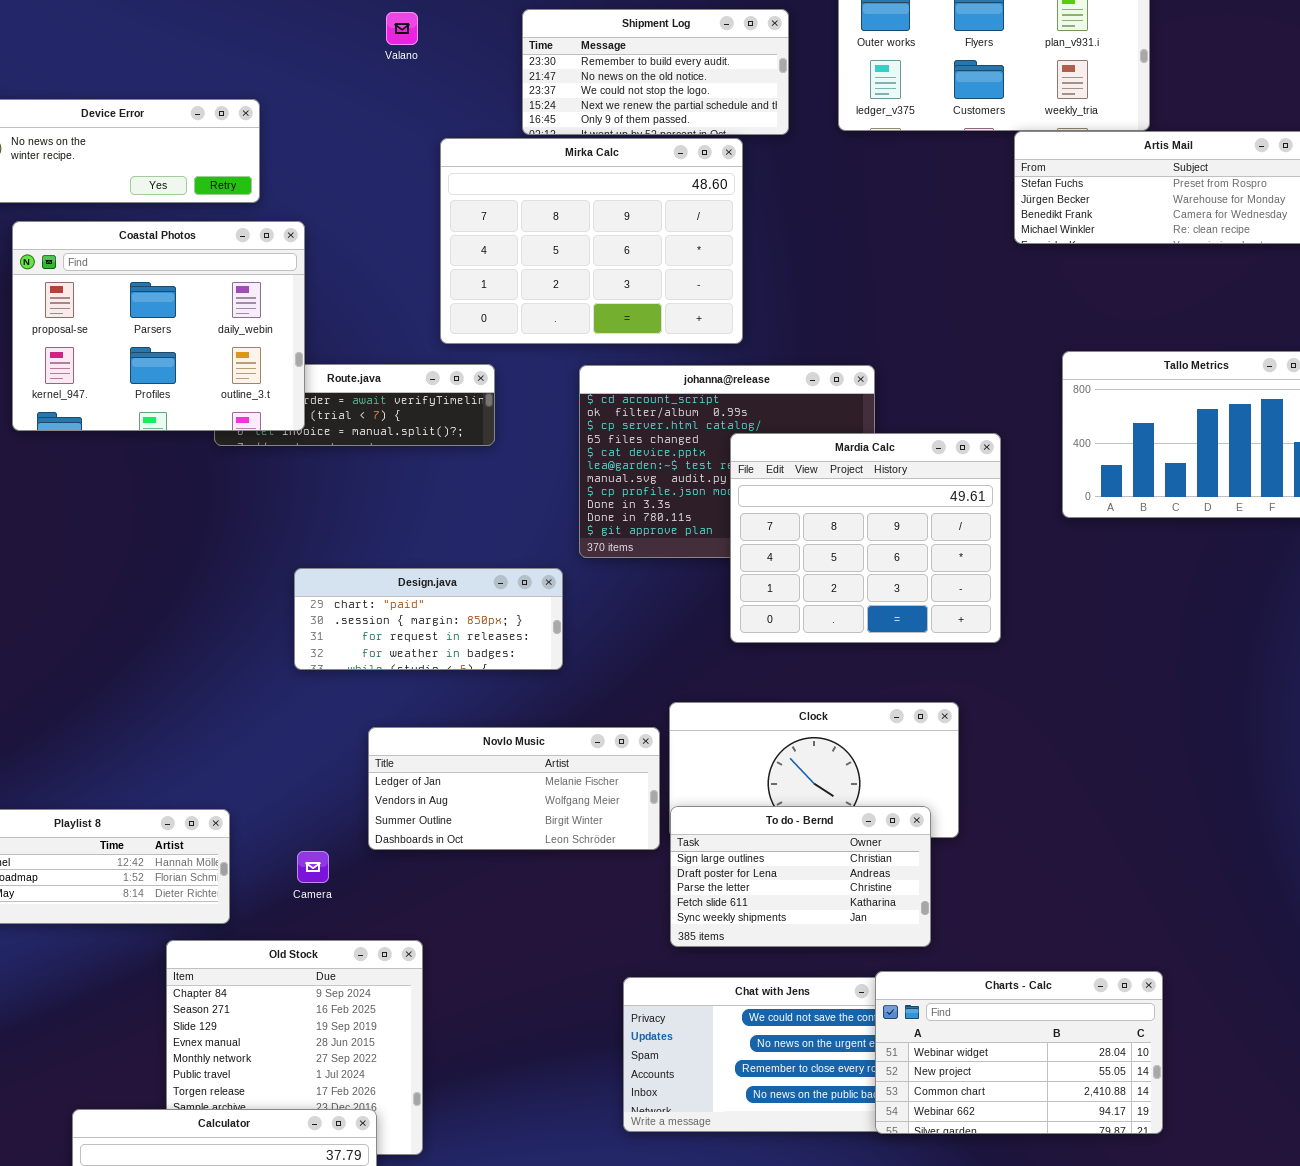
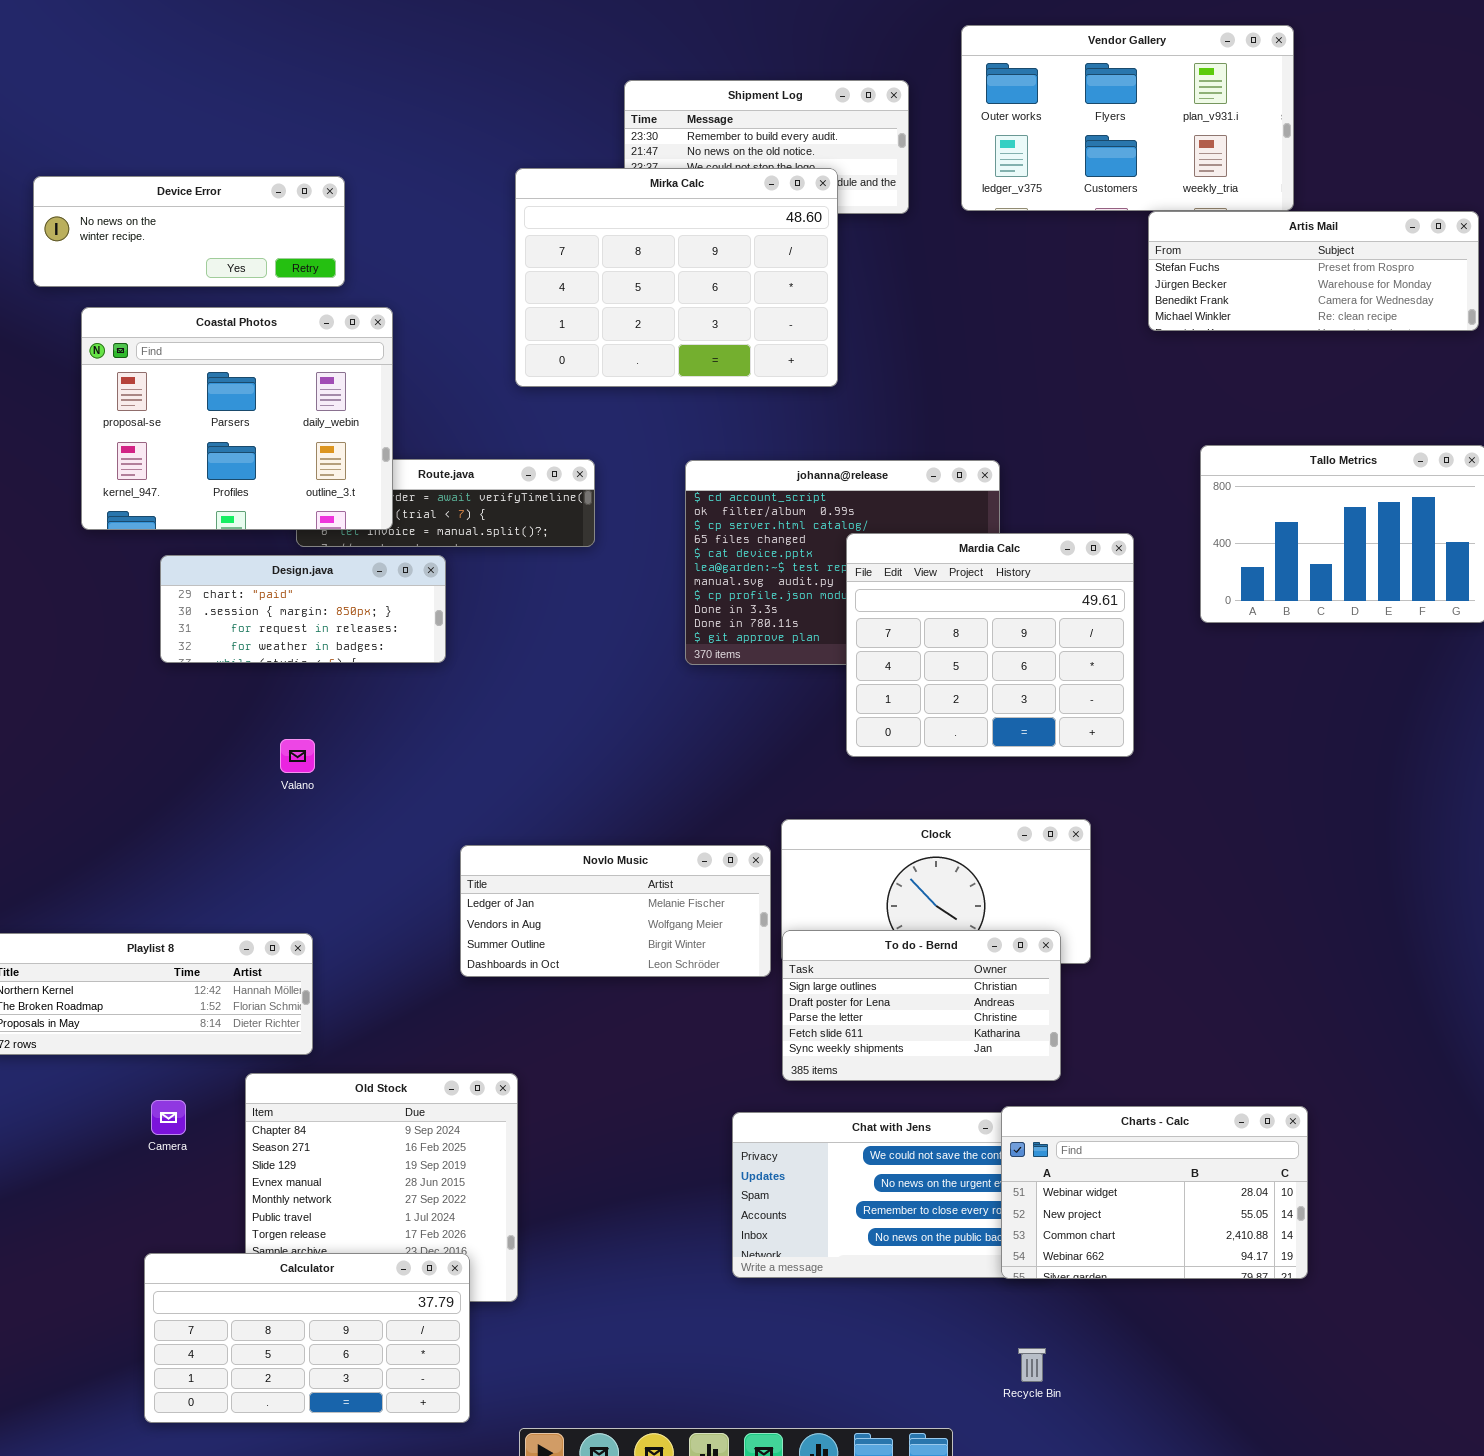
Valano: [386,12,418,45] -> [280,739,315,773], moved
Mirka Calc: [440,138,743,344] -> [515,168,838,387], moved
Design.java: [294,568,563,670] -> [160,555,446,663], moved
Camera: [297,851,329,883] -> [151,1100,186,1135], moved

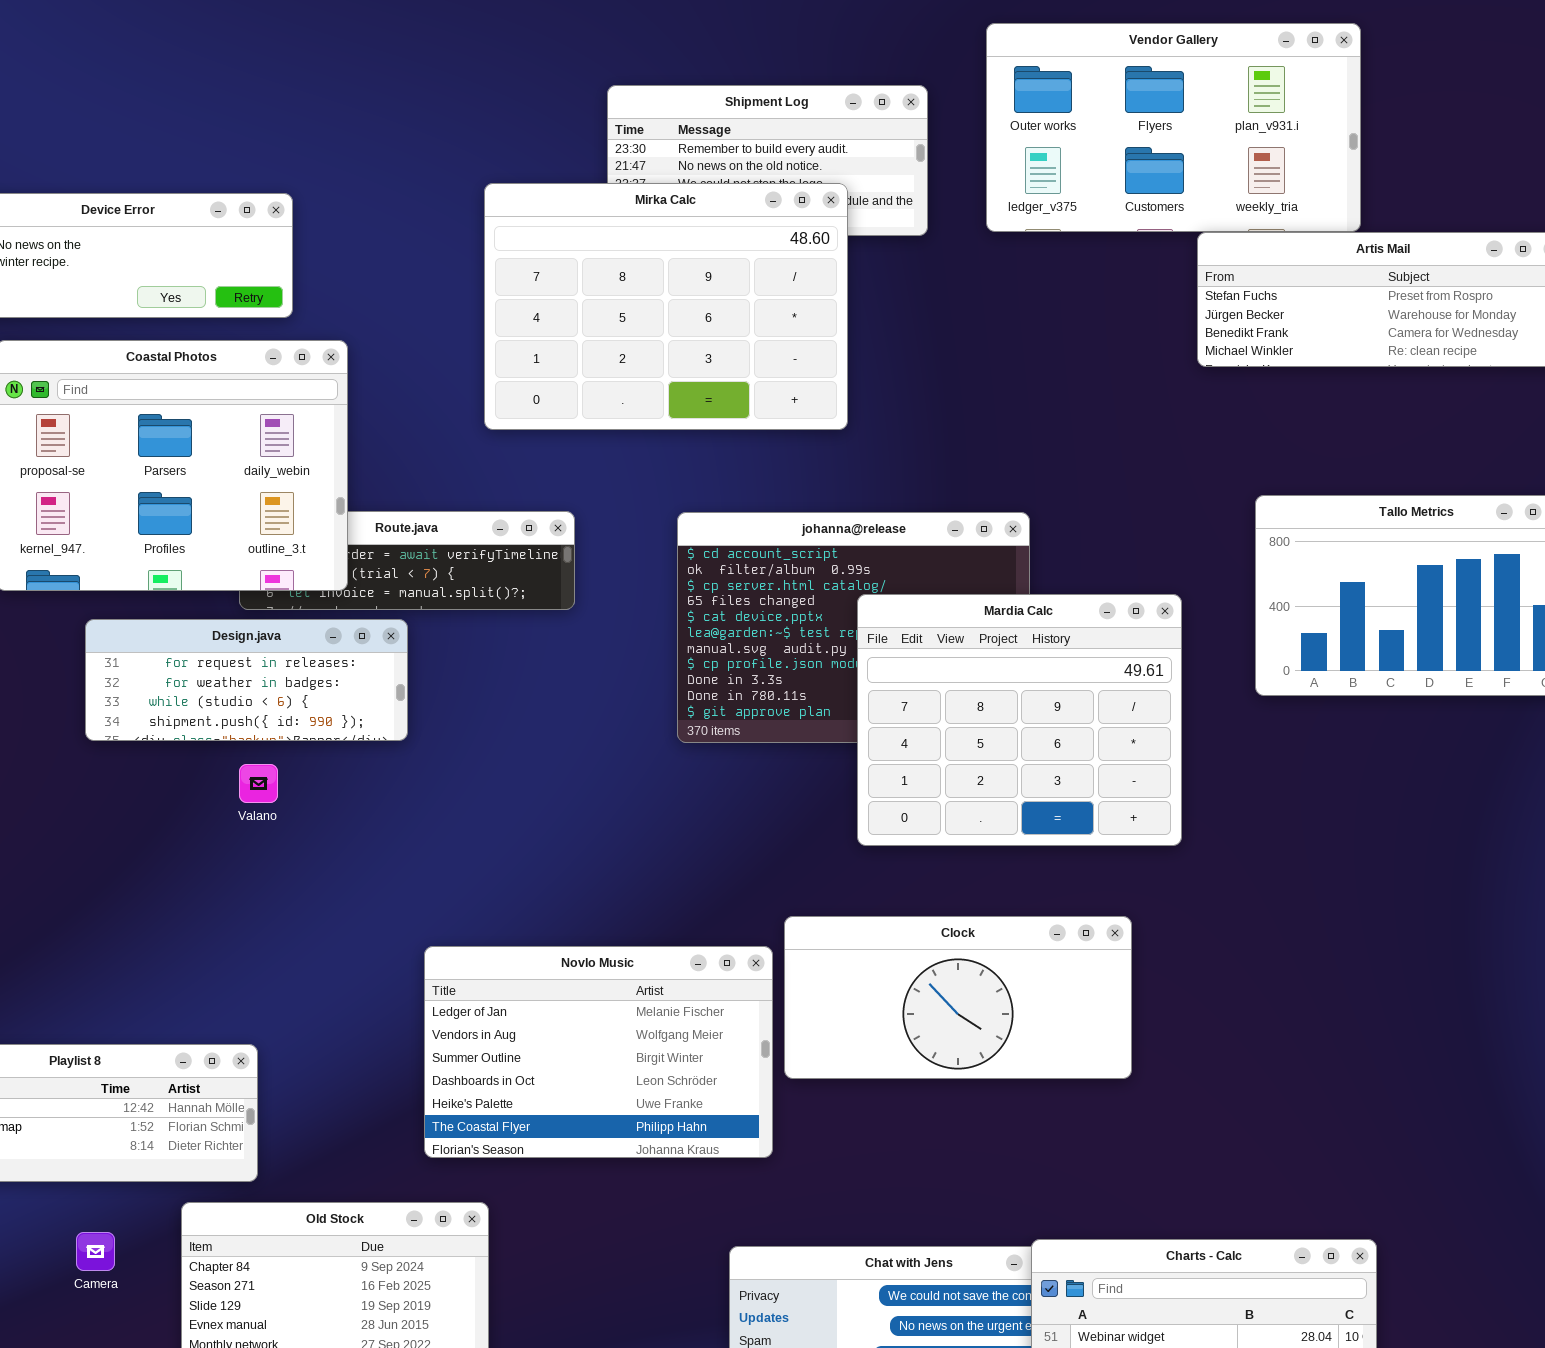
Design.java: [160,555,446,663] -> [85,619,408,741], scrolled down 2 rows
Valano: [280,739,315,773] -> [239,764,278,803], moved
Novlo Music: [460,845,771,977] -> [424,946,773,1158], resized
To do - Bernd: [782,930,1061,1081] -> none, closed

